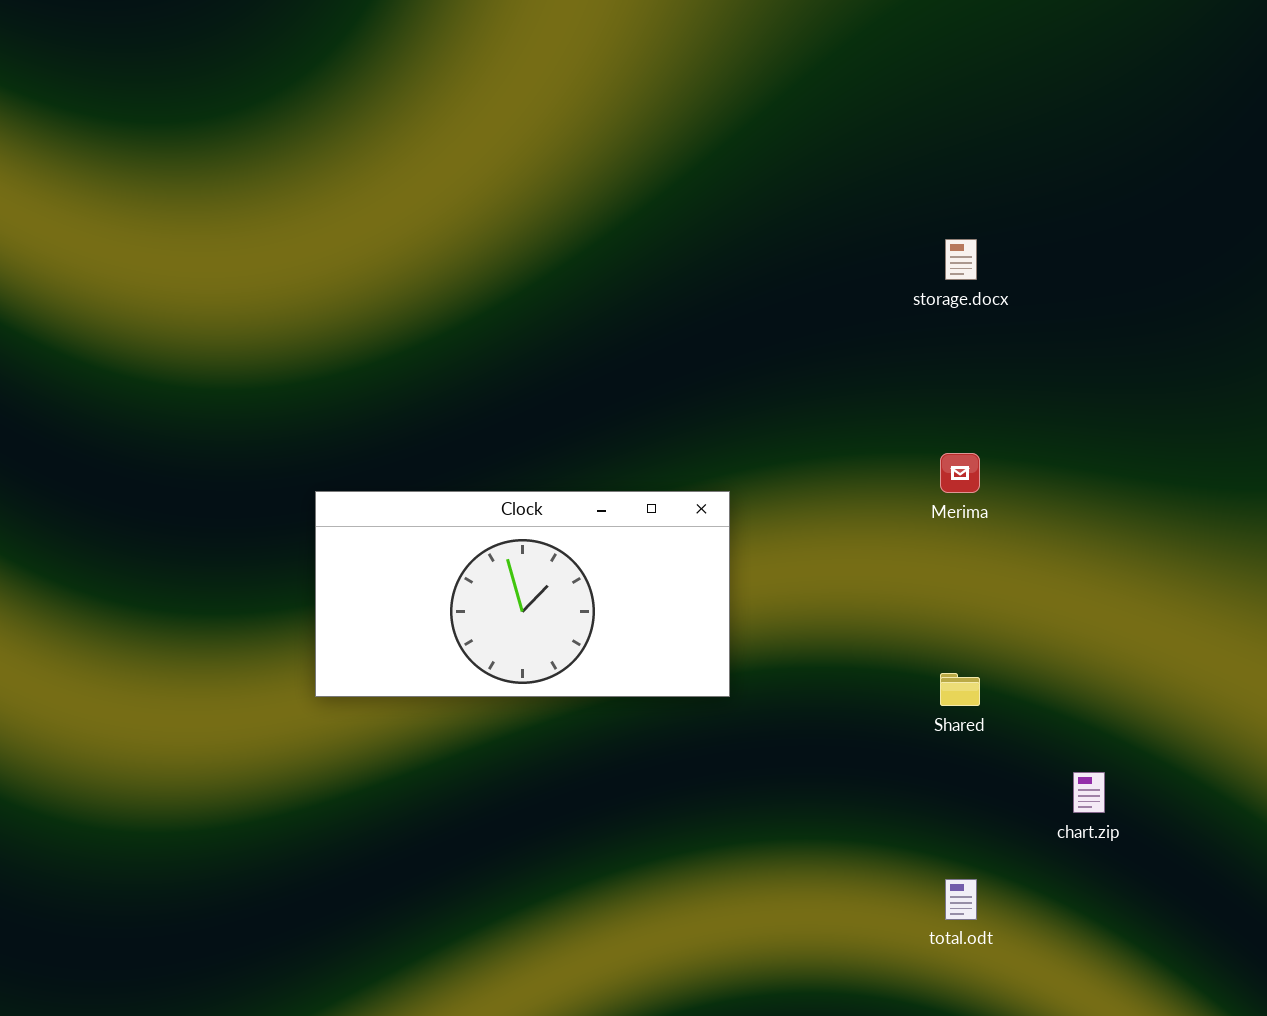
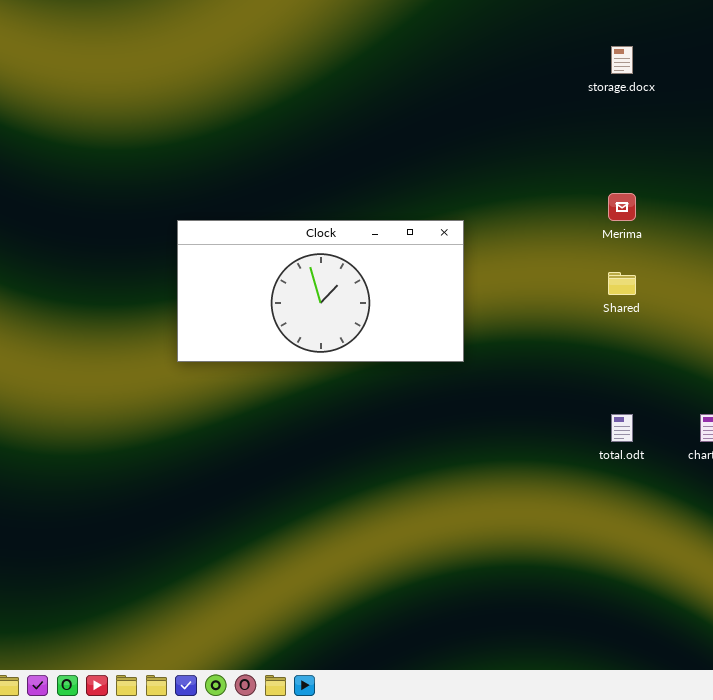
Shared: [940,673,980,706] -> [608,272,636,295], moved
total.odt: [945,879,977,920] -> [611,414,633,442], moved

